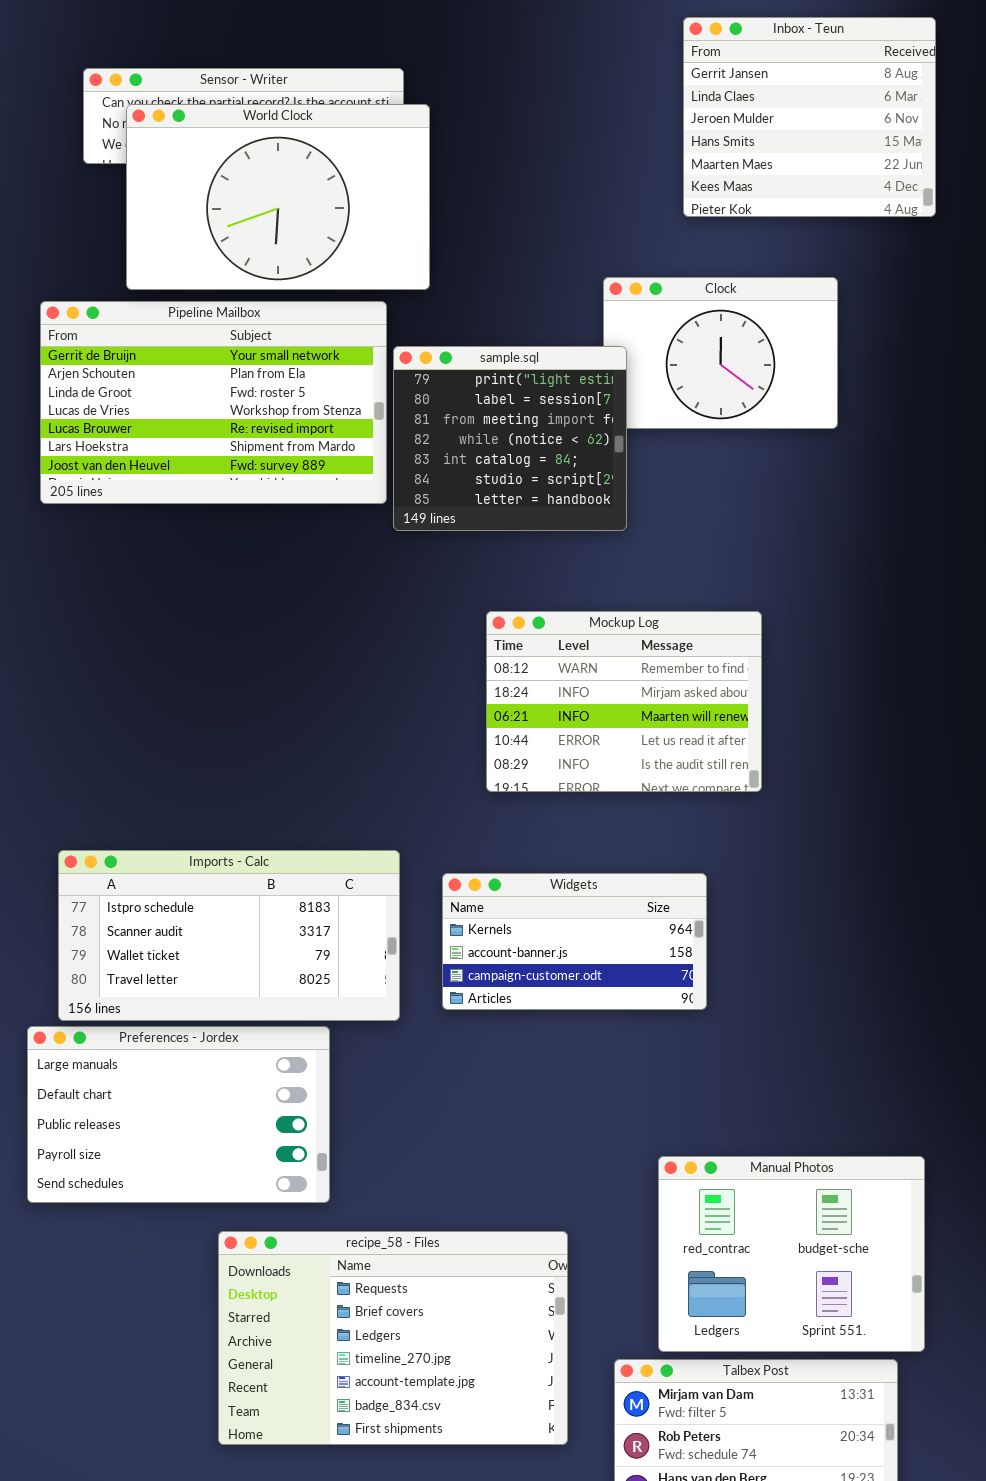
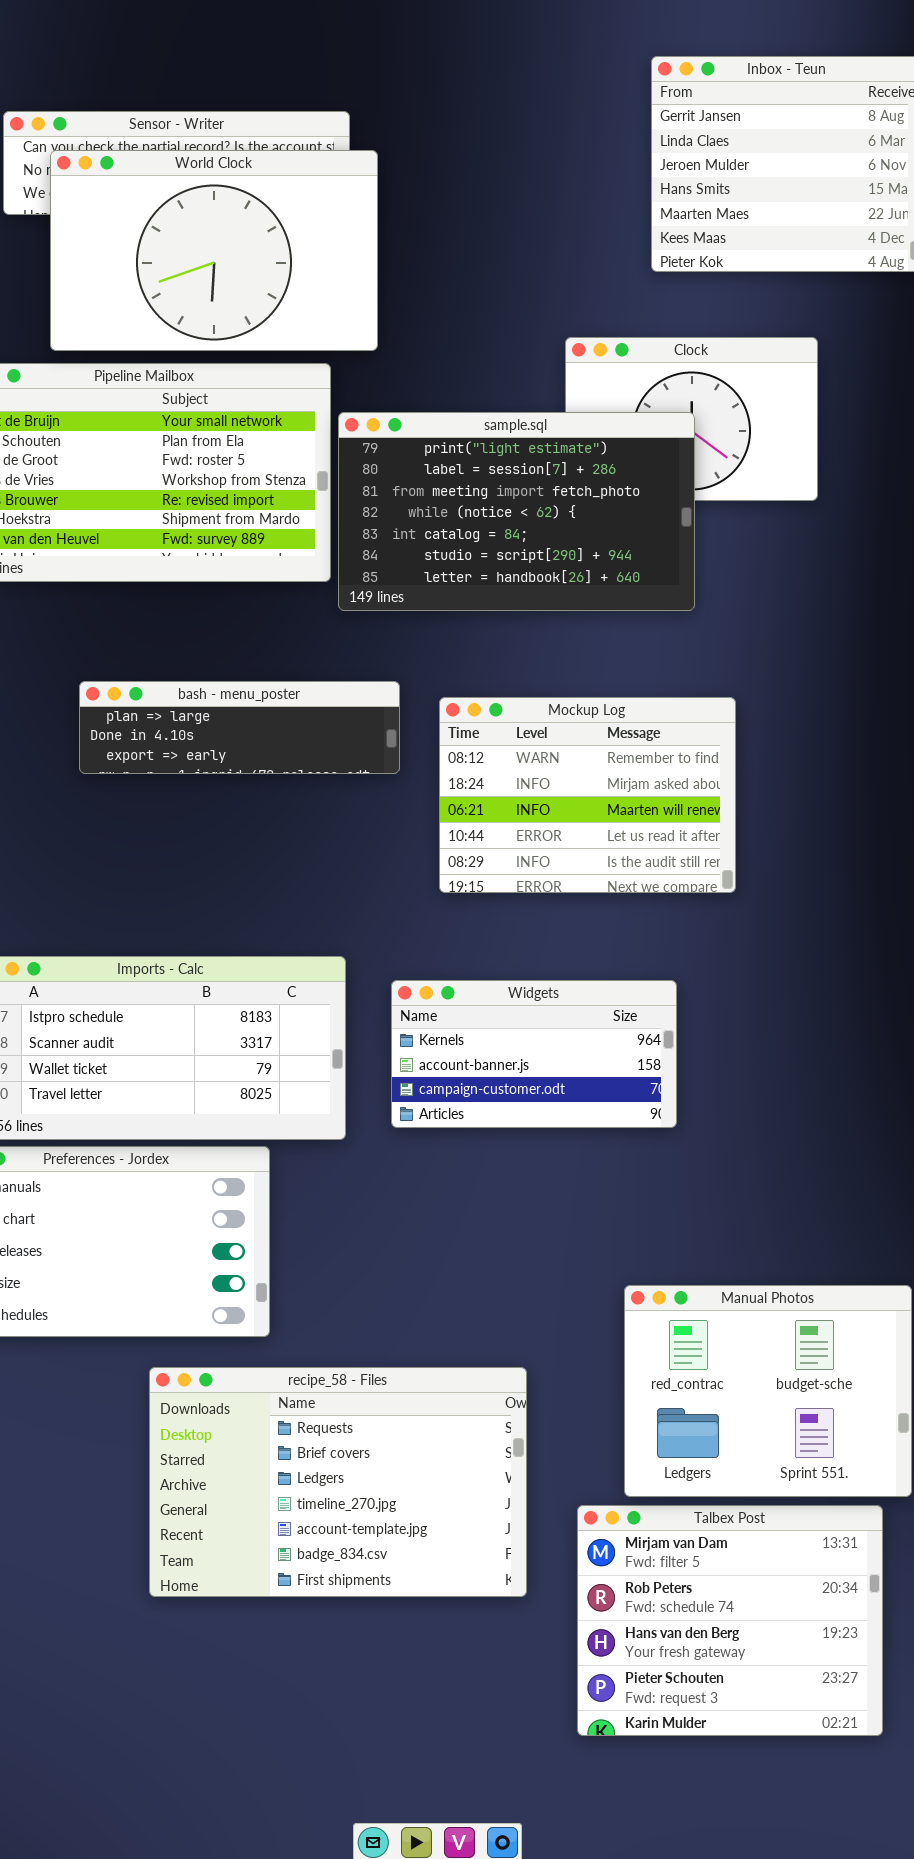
sample.sql: [393,346,627,531] -> [338,412,695,611], resized
bash - menu_poster: none -> [79,681,400,774], opened

